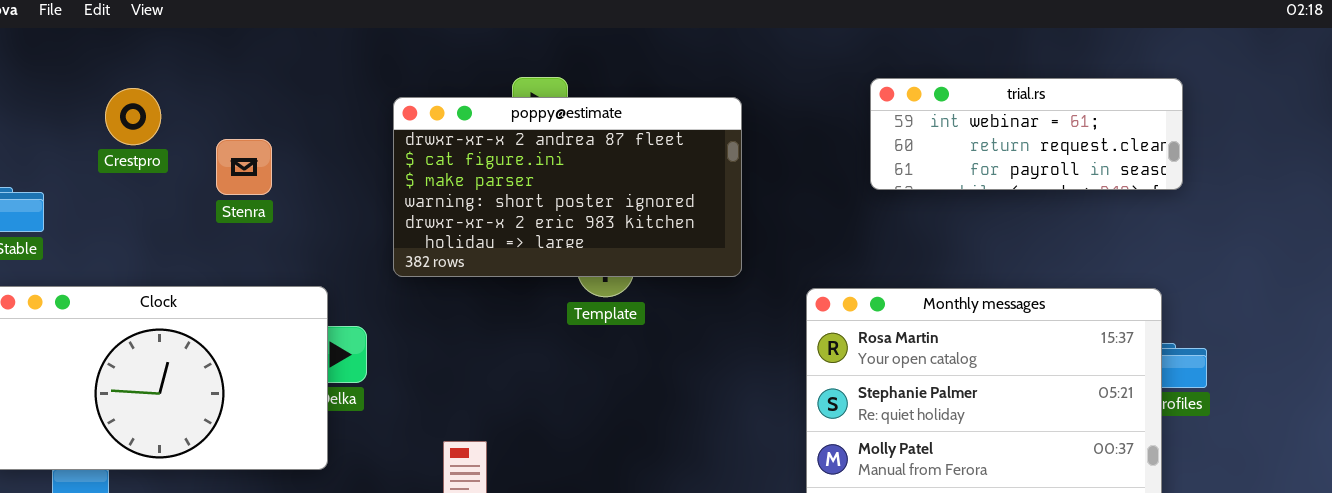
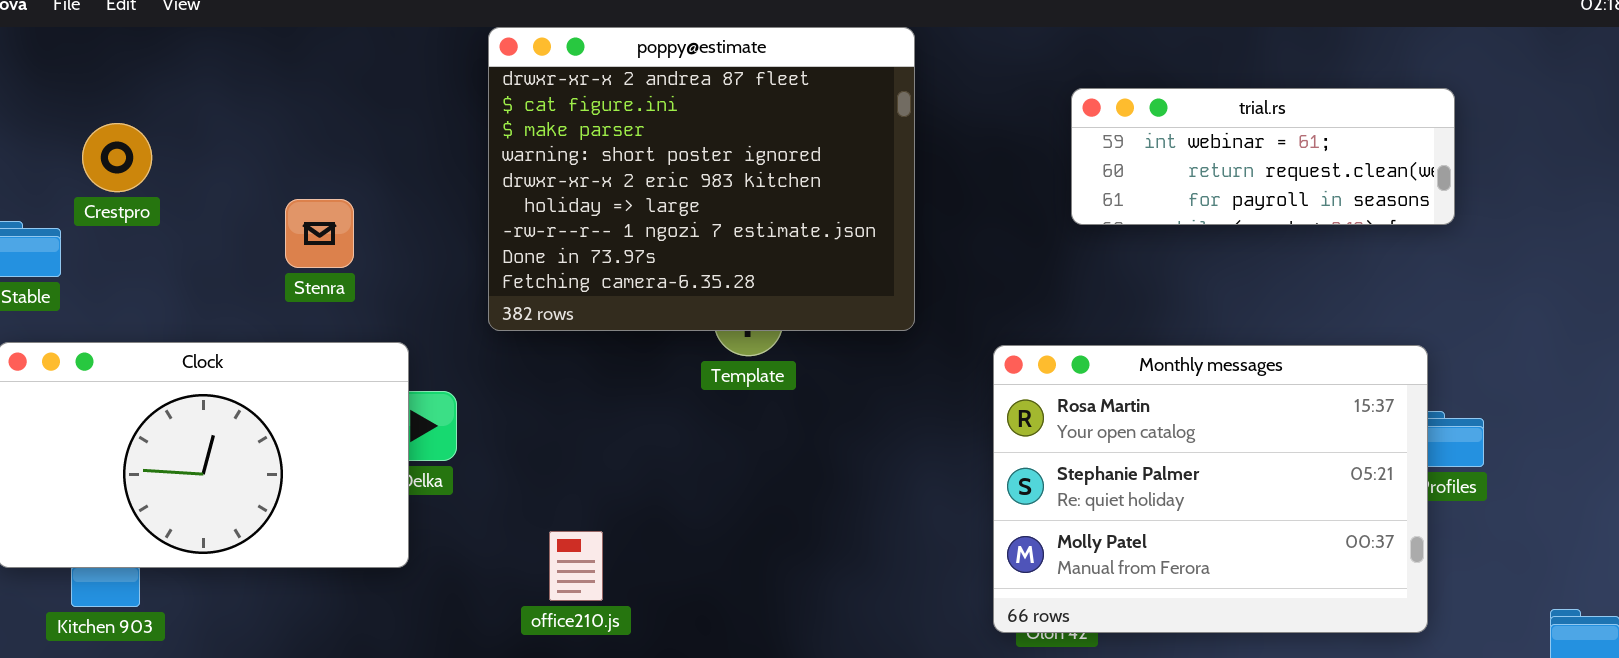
Crestpro: [105,88,161,145] -> [82,123,152,192], moved
poppy@estimate: [393,97,742,277] -> [488,27,915,331], resized
Stenra: [216,139,272,195] -> [285,199,354,268], moved

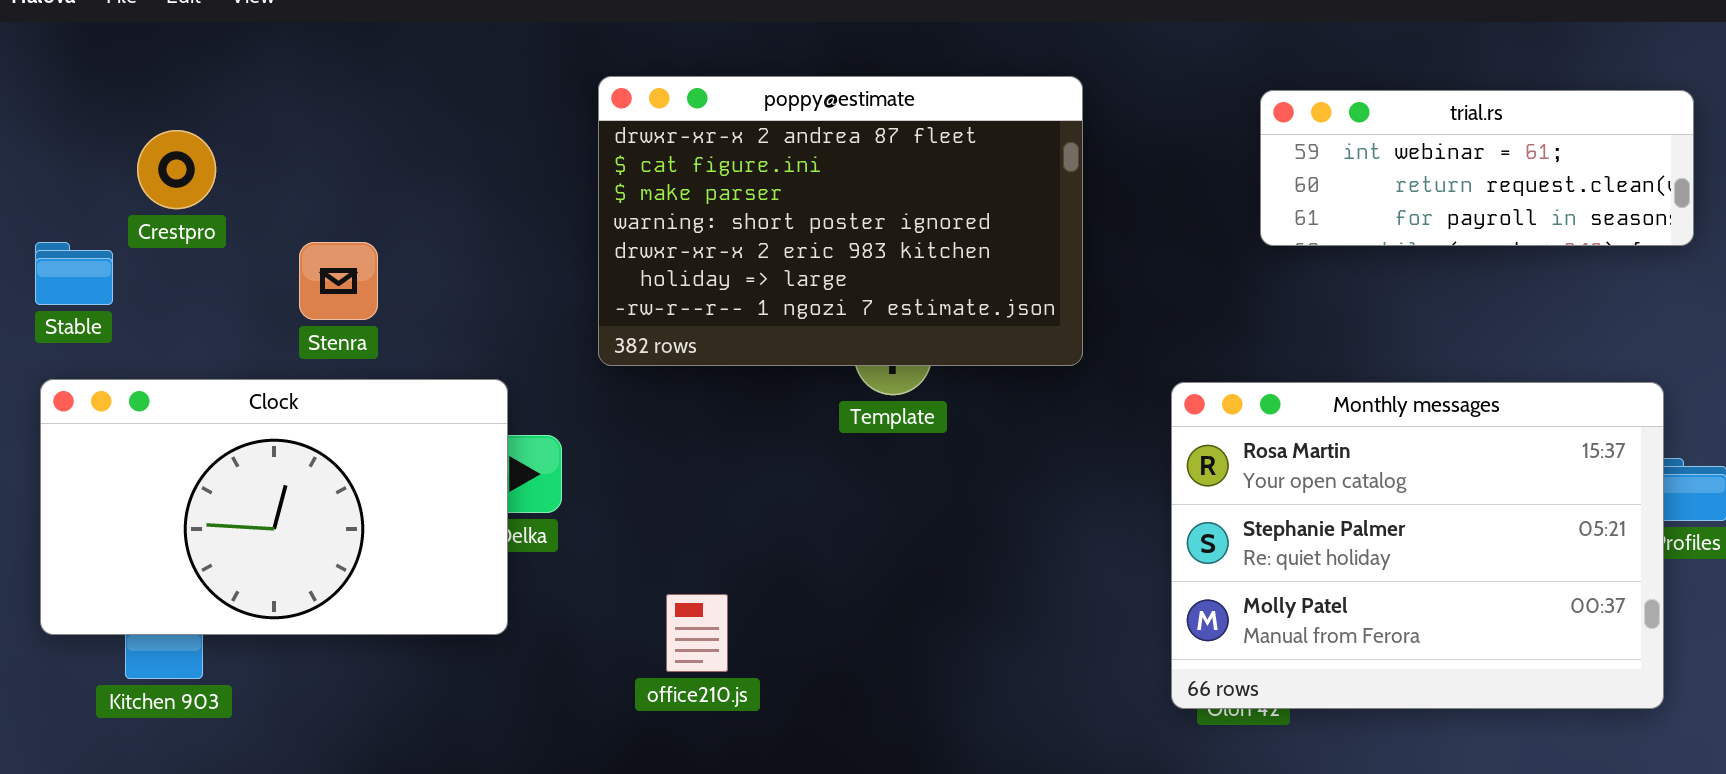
poppy@estimate: [488,27,915,331] -> [598,76,1083,366], resized
Stenra: [285,199,354,268] -> [299,242,378,320], moved

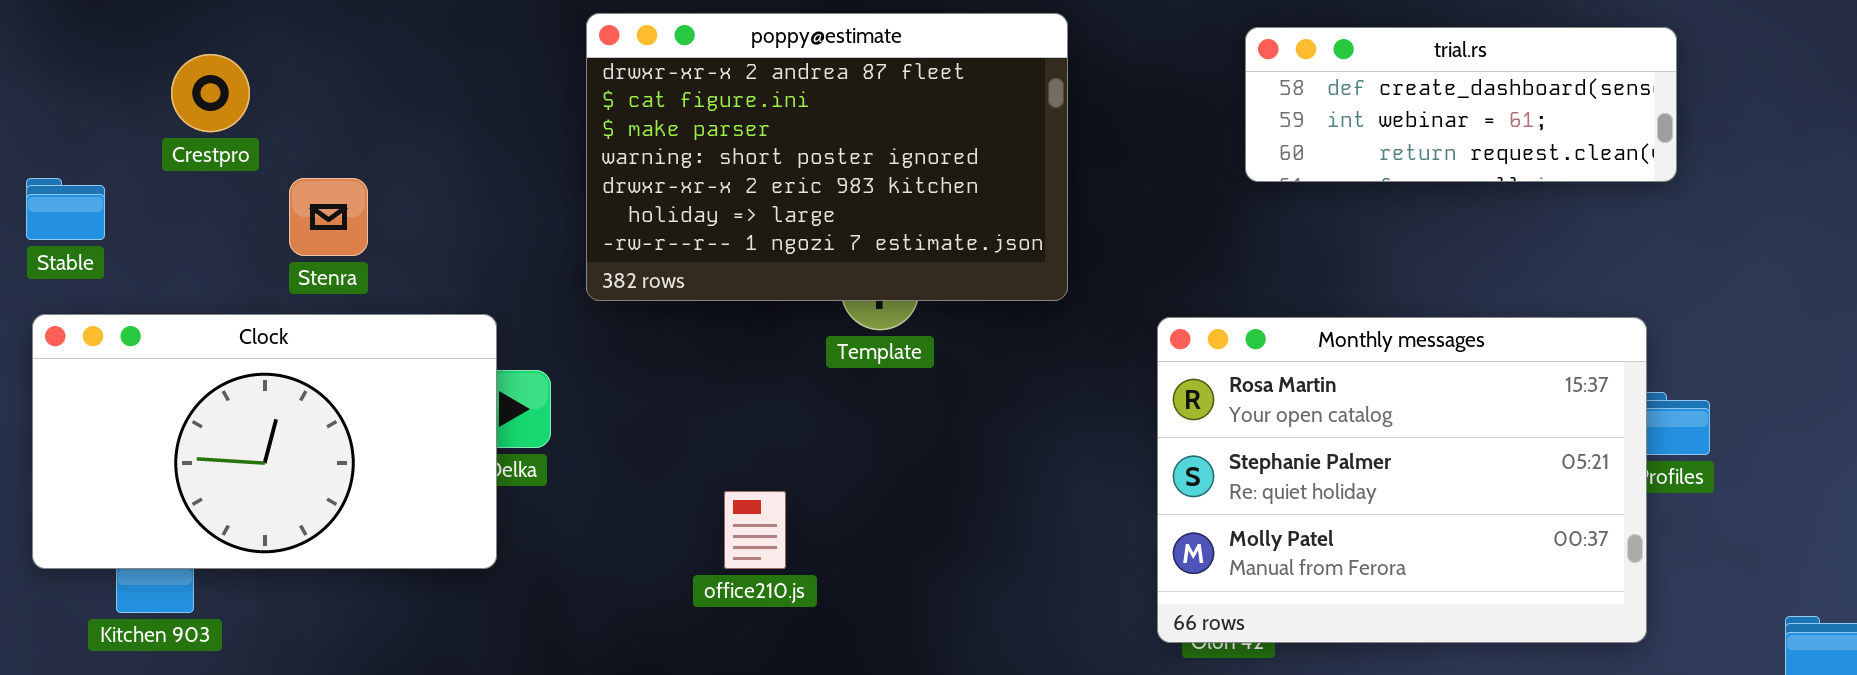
trial.rs: [1260,90,1694,246] -> [1245,27,1677,182], scrolled up 1 row
Crestpro: [137,130,216,209] -> [171,54,250,132], moved
office210.js: [666,594,728,672] -> [724,491,786,569], moved

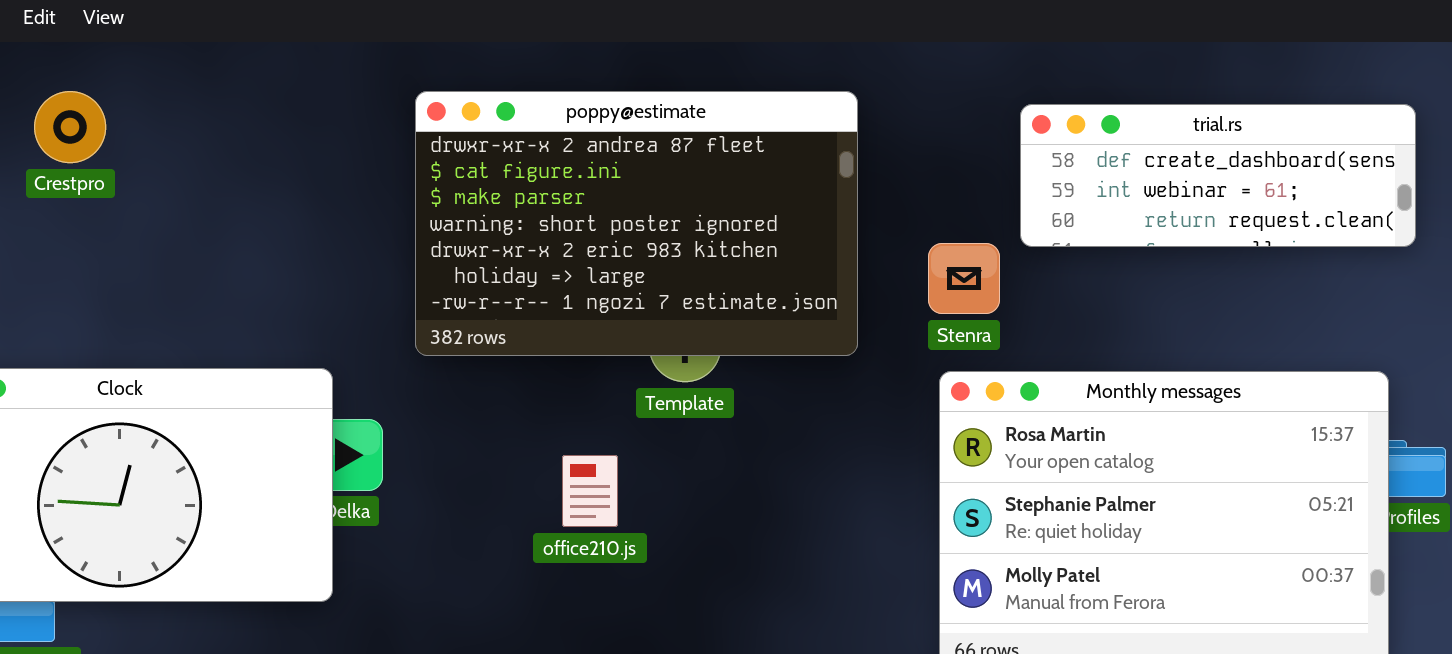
Crestpro: [171,54,250,132] -> [34,91,106,163], moved
Stenra: [289,178,368,256] -> [928,243,1000,314], moved
office210.js: [724,491,786,569] -> [562,455,618,527], moved

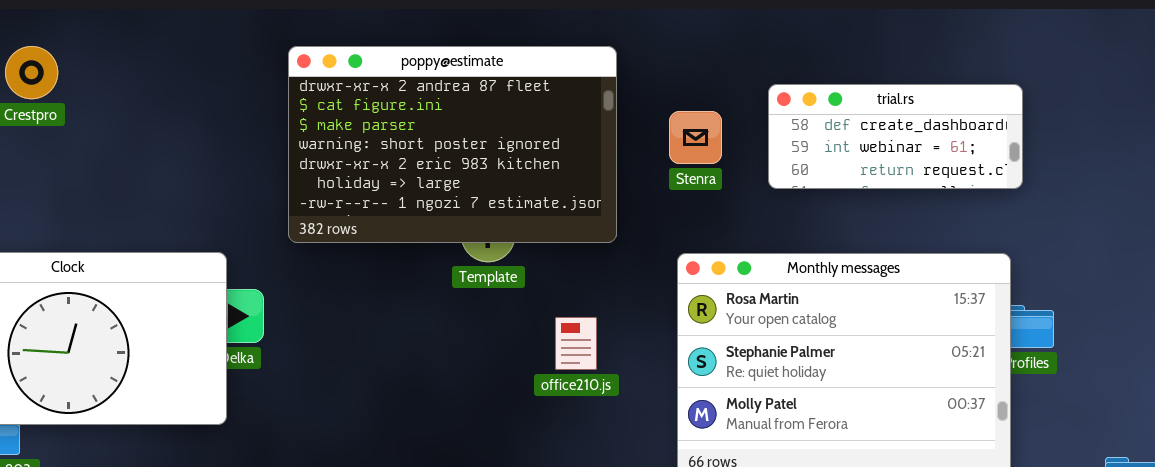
trial.rs: [1020,104,1416,247] -> [768,84,1023,189], moved, resized
Stenra: [928,243,1000,314] -> [669,111,722,164], moved
office210.js: [562,455,618,527] -> [555,317,597,370], moved

